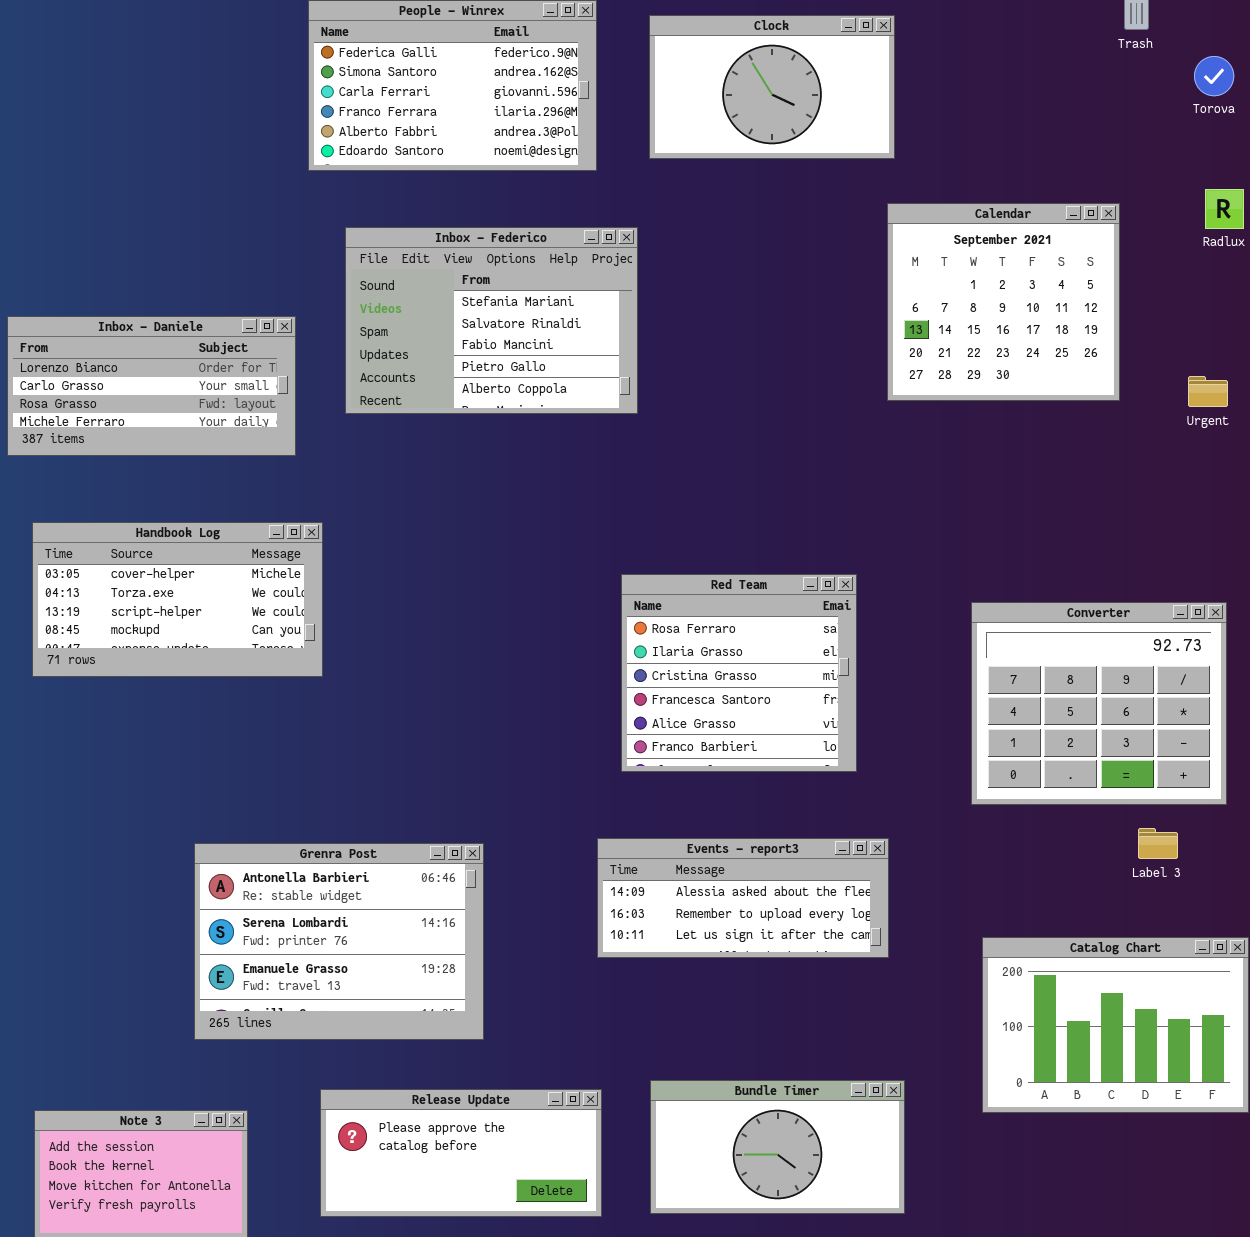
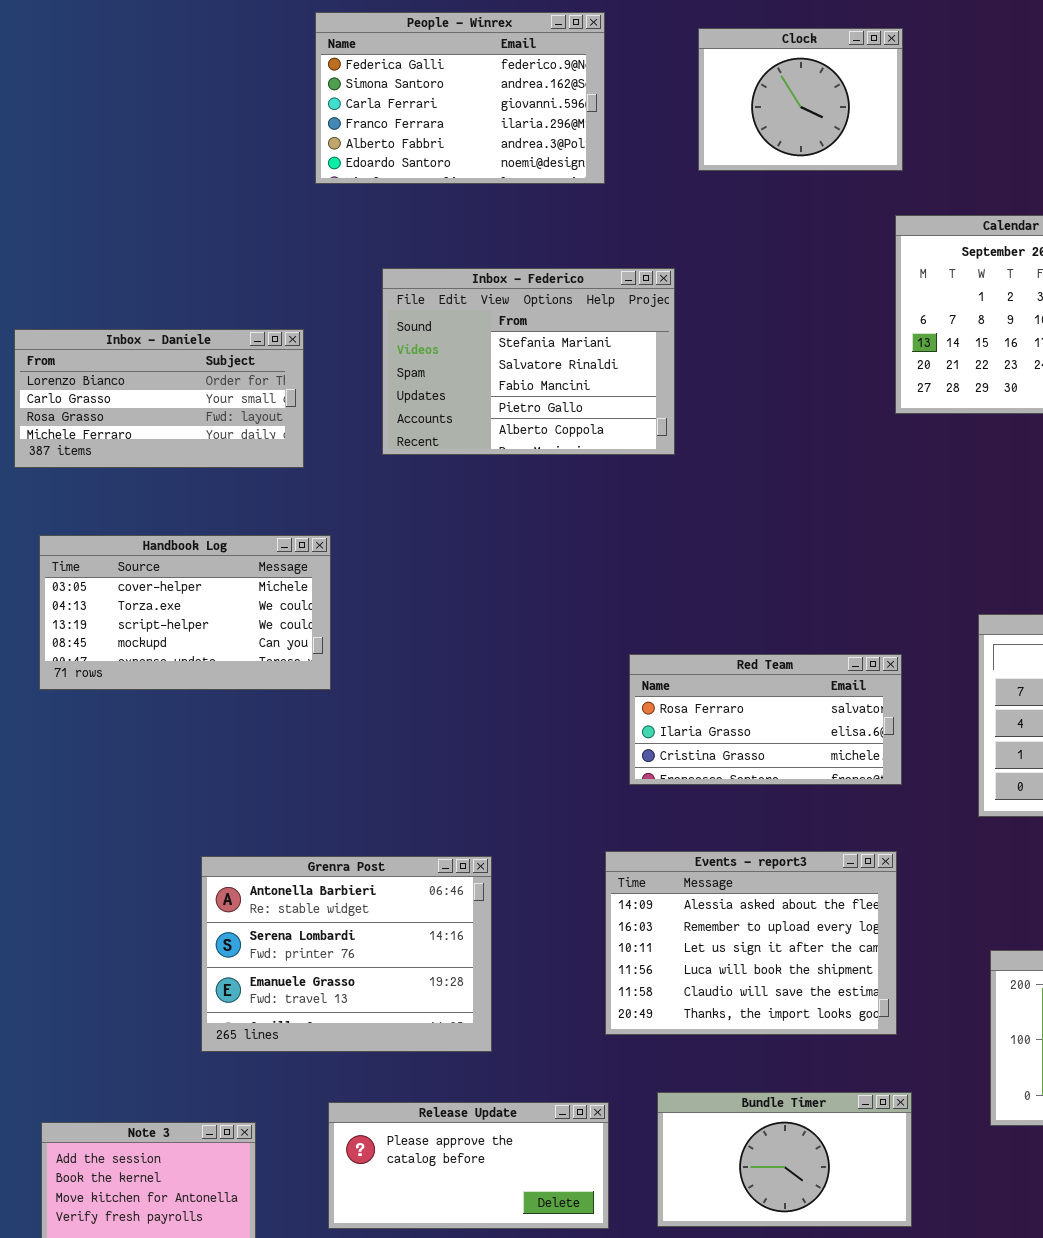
Clock: [649,15,895,159] -> [698,28,903,171], resized
Inbox - Federico: [345,227,638,414] -> [382,268,675,455], moved
Red Team: [621,574,857,772] -> [629,654,902,785], resized
Events - report3: [597,838,889,958] -> [605,851,897,1035], resized

